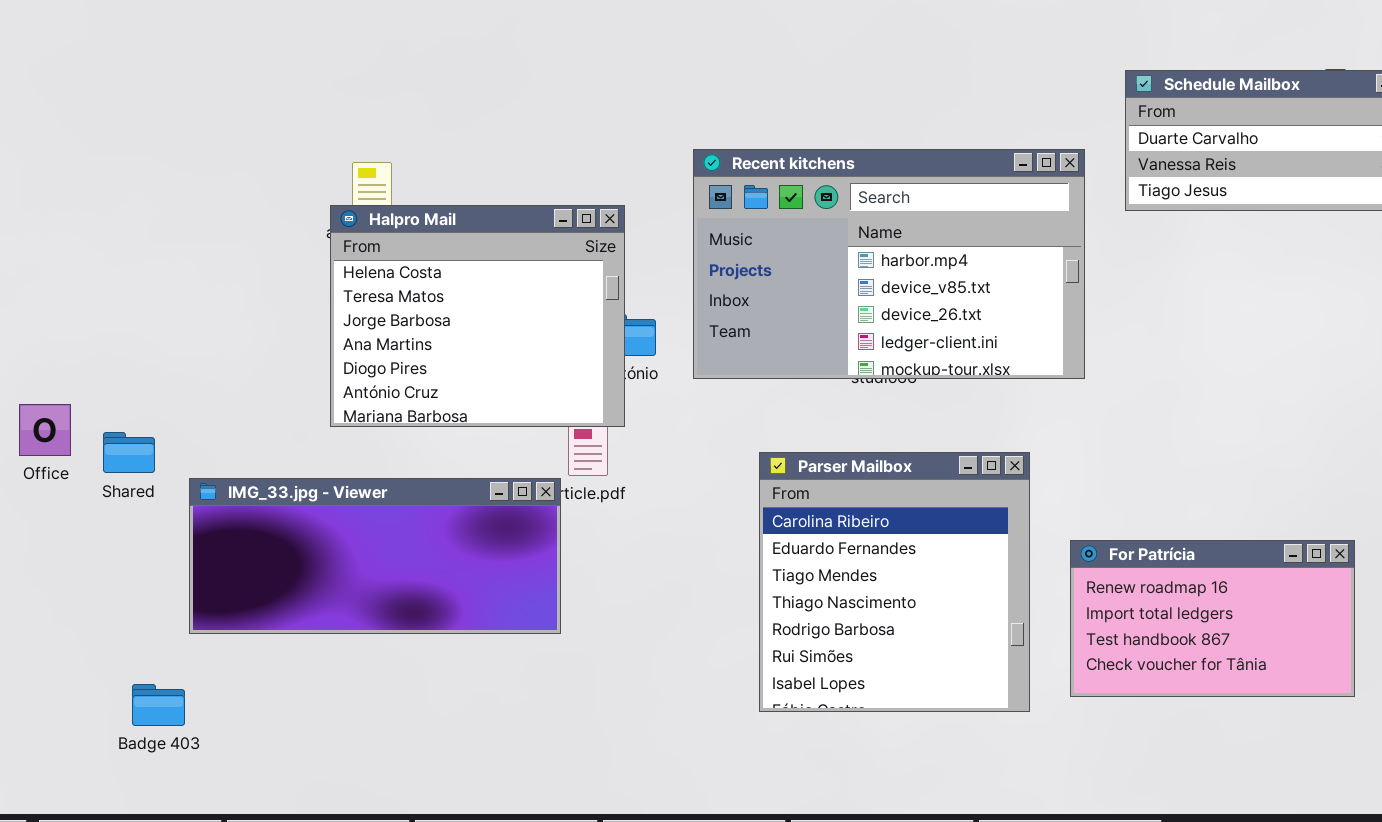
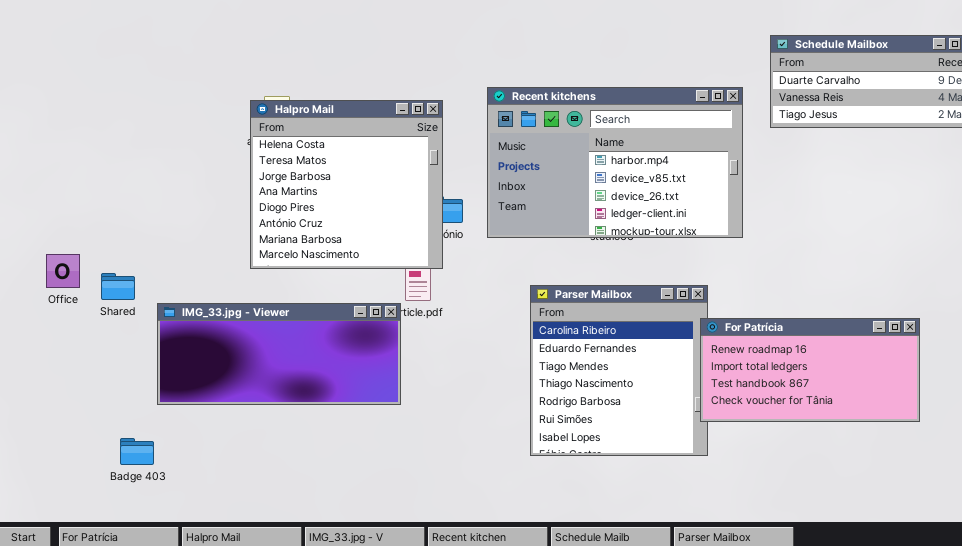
Halpro Mail: [330,205,625,427] -> [250,100,443,269], resized
For Patrícia: [1070,540,1355,697] -> [700,318,920,422], moved, resized

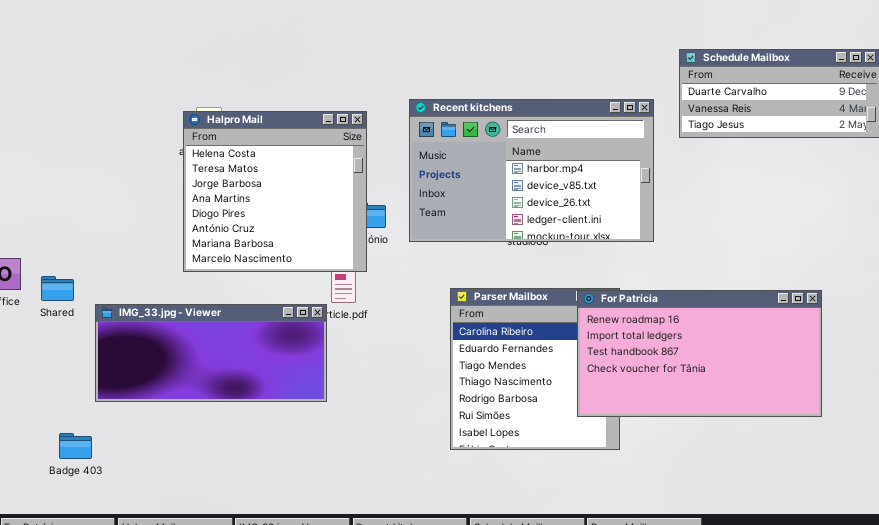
For Patrícia: [700,318,920,422] -> [577,290,822,417], resized

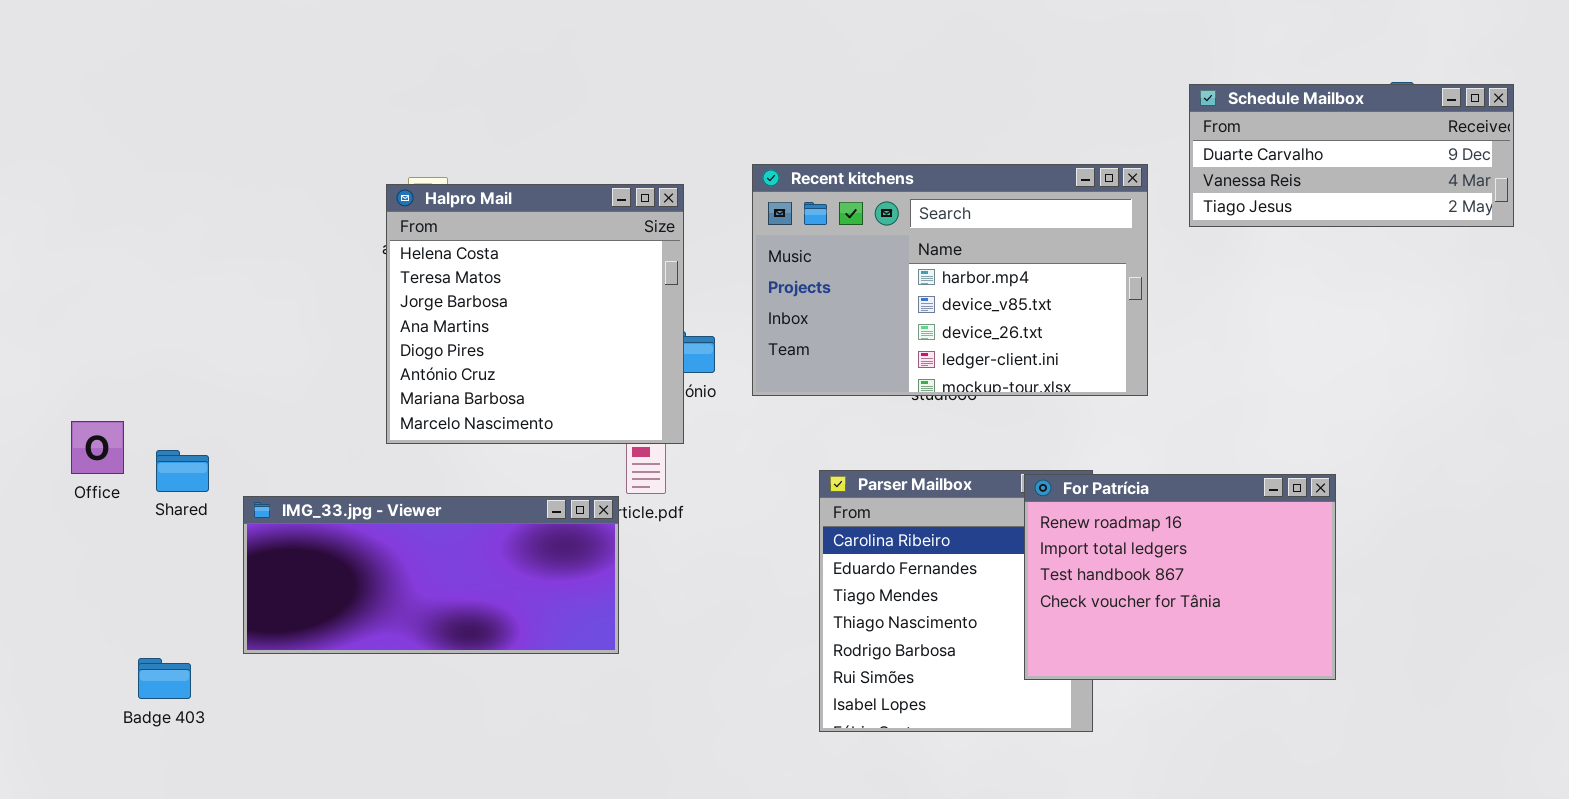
For Patrícia: [577,290,822,417] -> [1024,474,1336,680], resized
Badge 403: [59,433,92,459] -> [138,658,191,699], moved

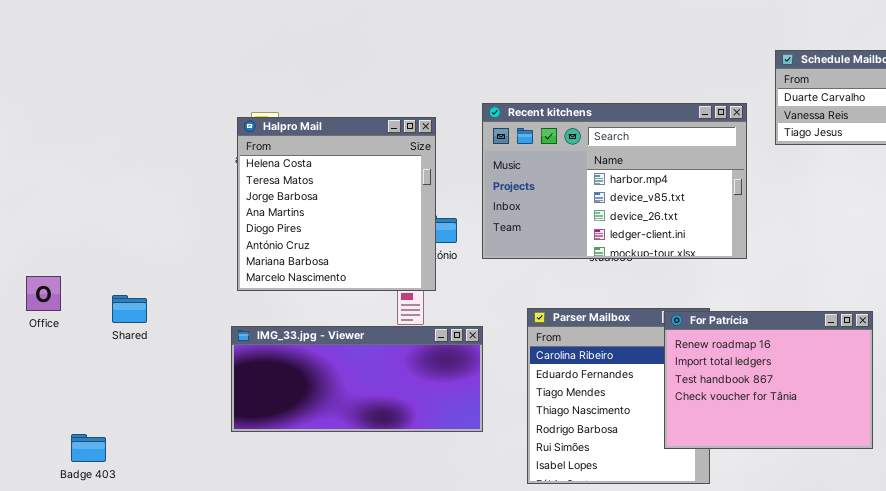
Shared: [156,450,209,492] -> [112,295,147,323], moved
IMG_33.jpg - Viewer: [243,496,619,654] -> [231,326,483,432], moved

